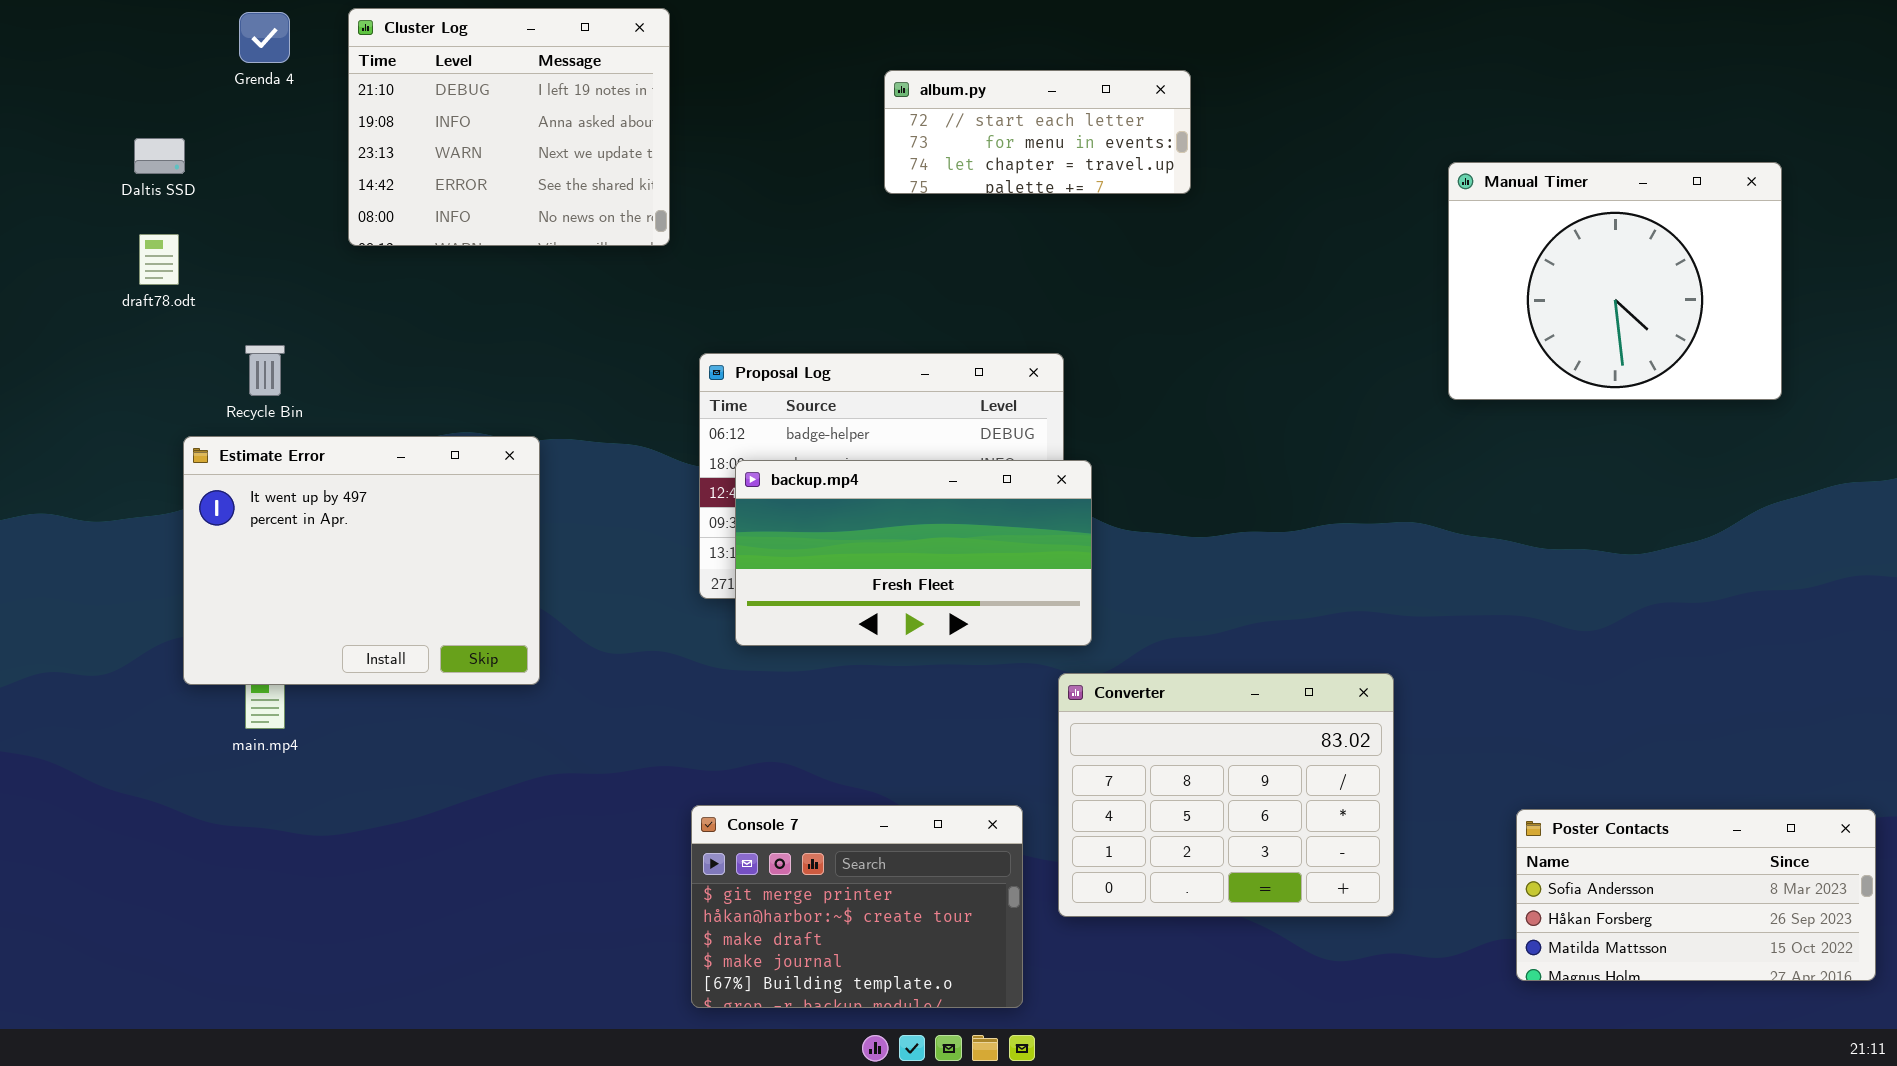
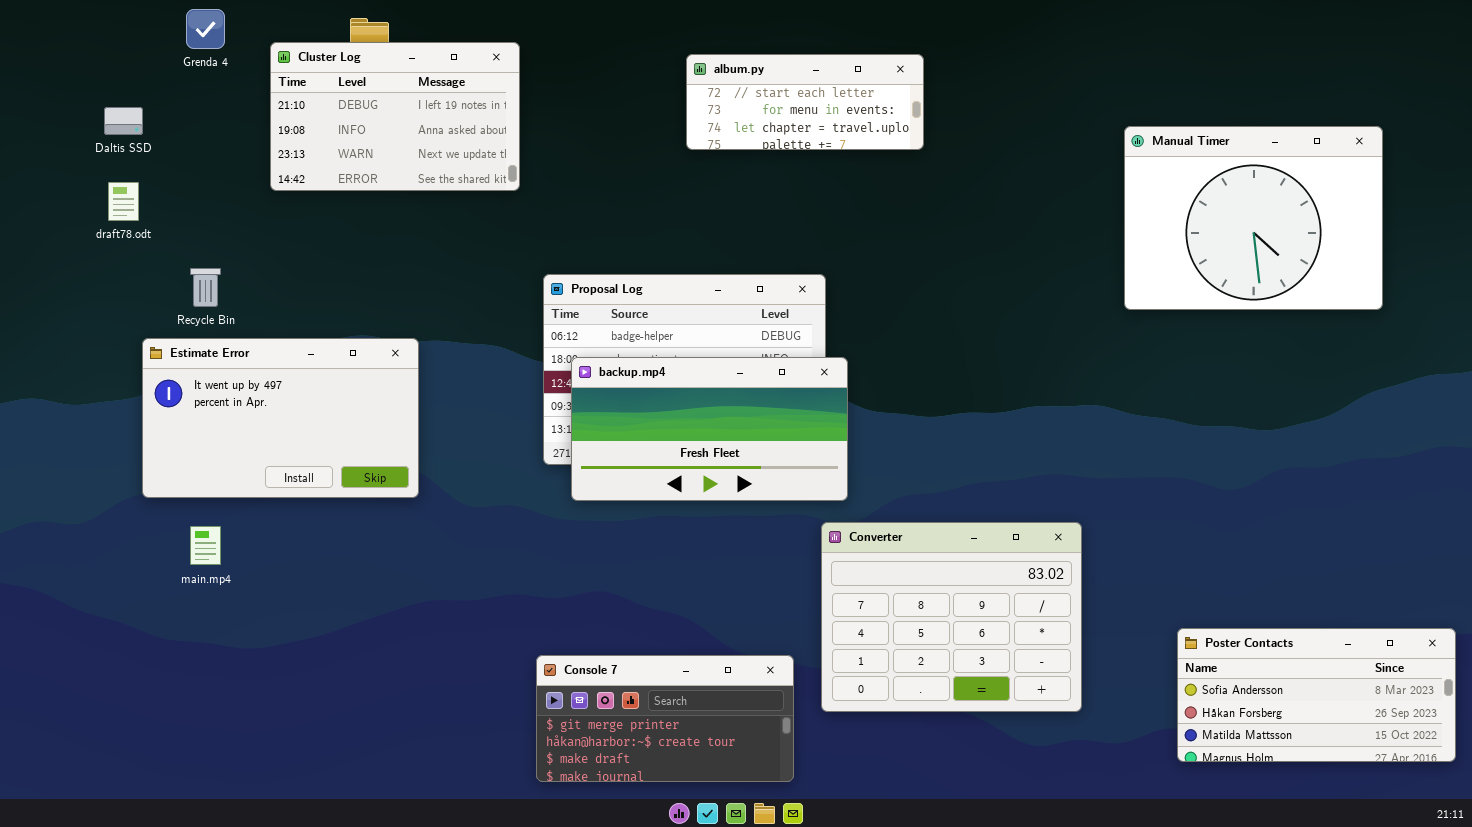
Cluster Log: [348,8,670,246] -> [270,42,520,191], resized
Estimate Error: [183,436,540,685] -> [142,338,419,498], resized
Console 7: [691,805,1023,1008] -> [536,655,794,782], resized

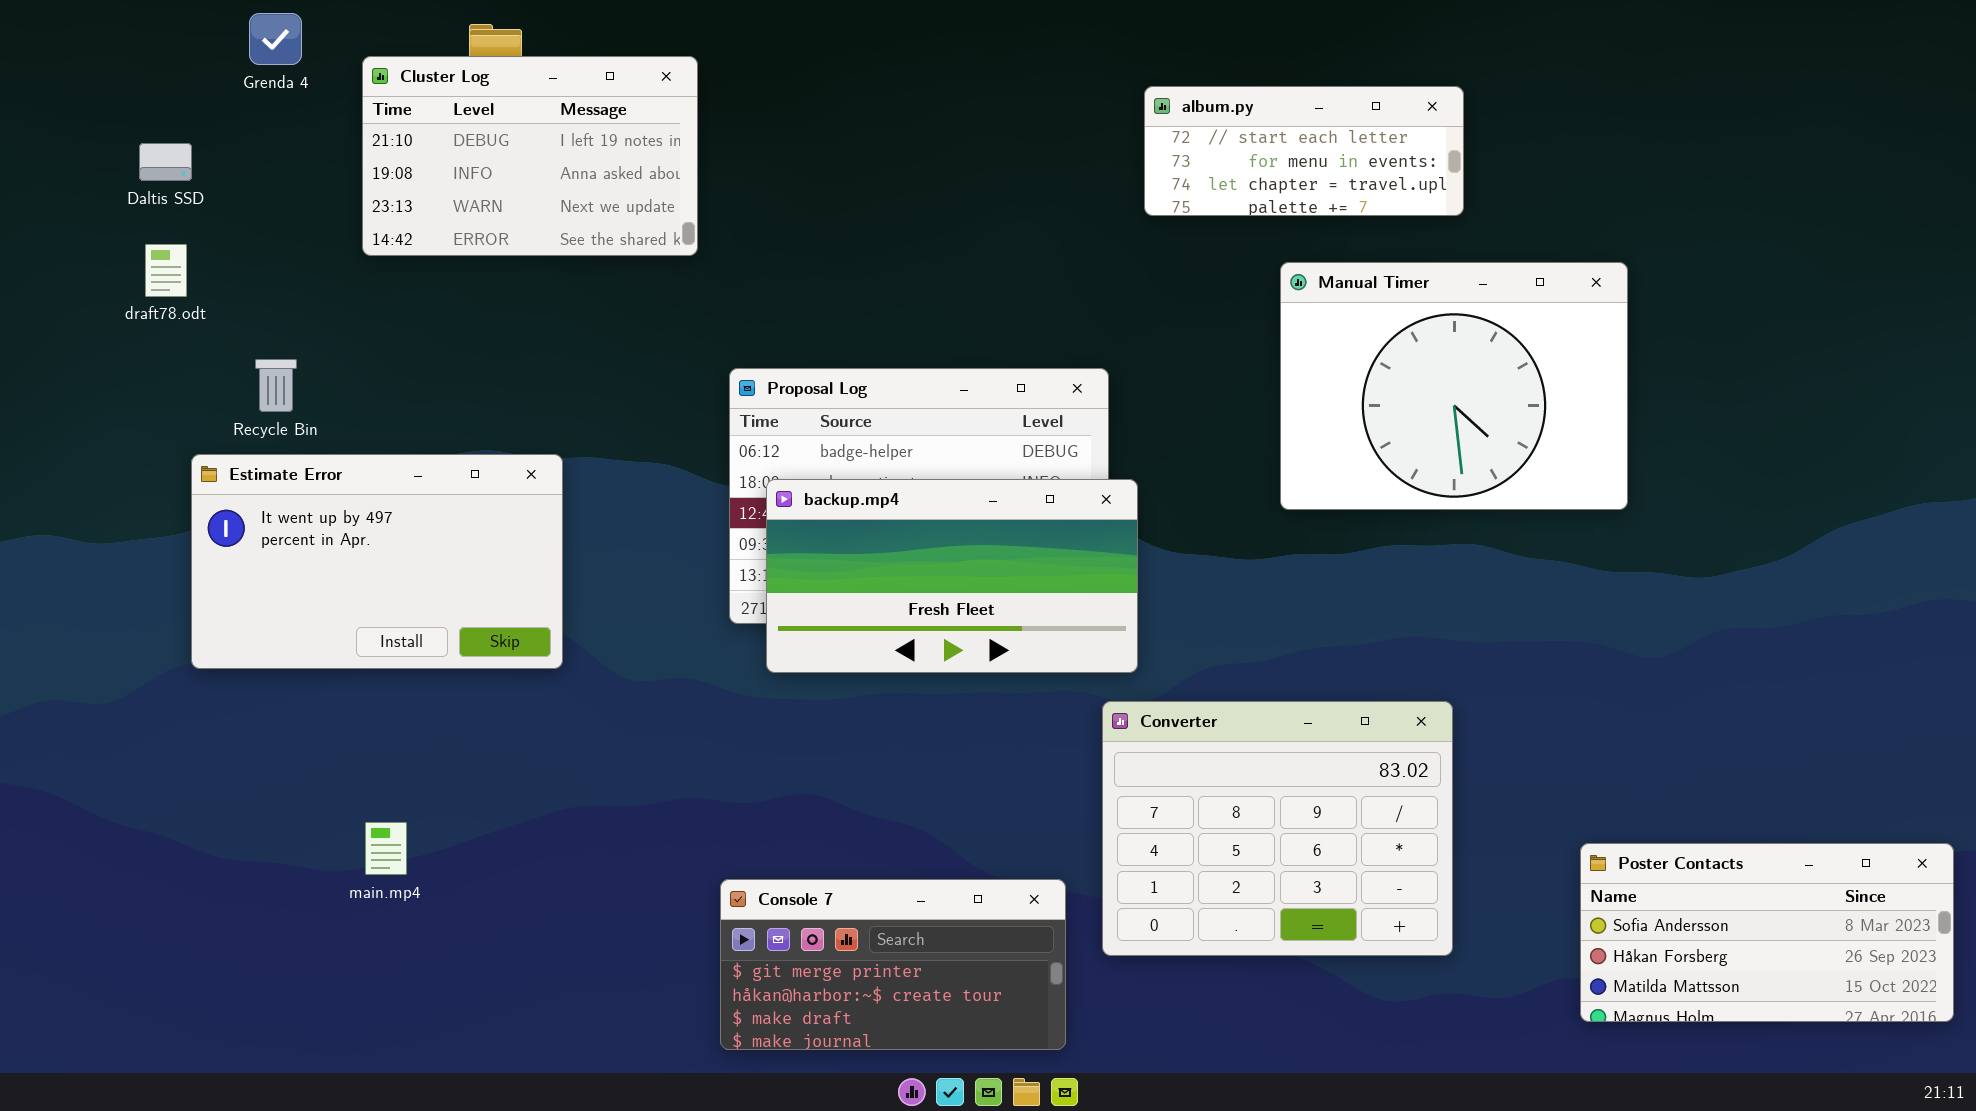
album.py: [686,54,924,150] -> [1144,86,1464,216], moved
Manual Timer: [1124,126,1383,310] -> [1280,262,1628,510], moved
main.mp4: [190,526,221,565] -> [365,822,407,875], moved

